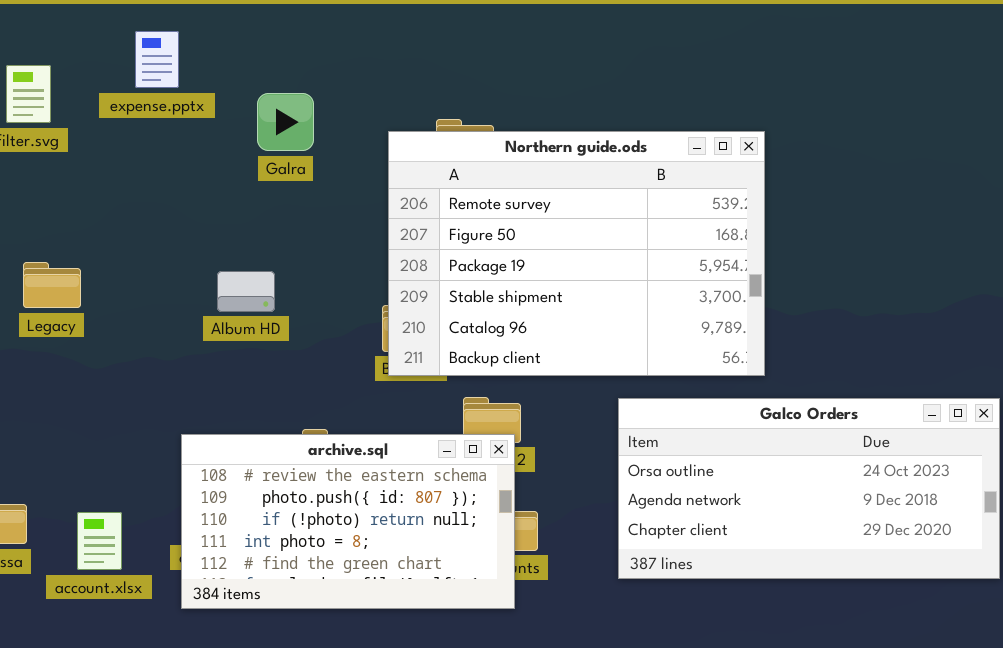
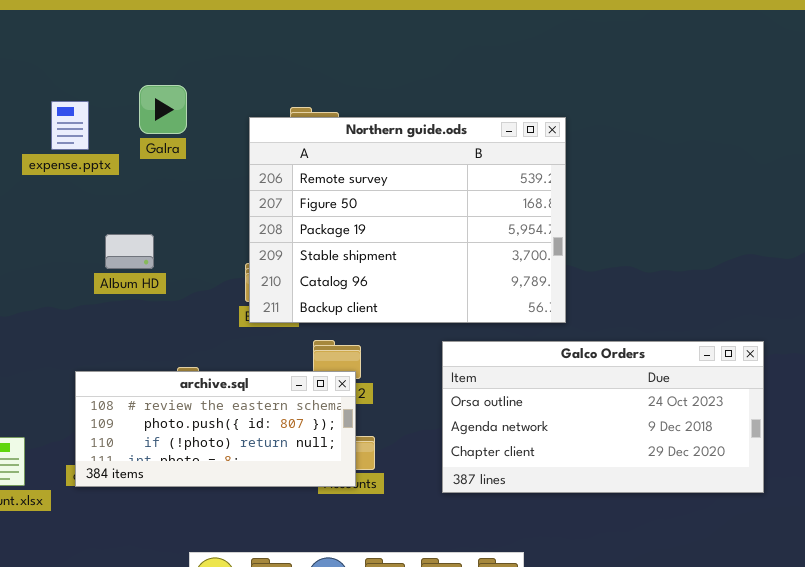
expense.pptx: [135,31,179,88] -> [51,101,89,150], moved
archive.sql: [181,434,515,609] -> [75,371,356,487], resized

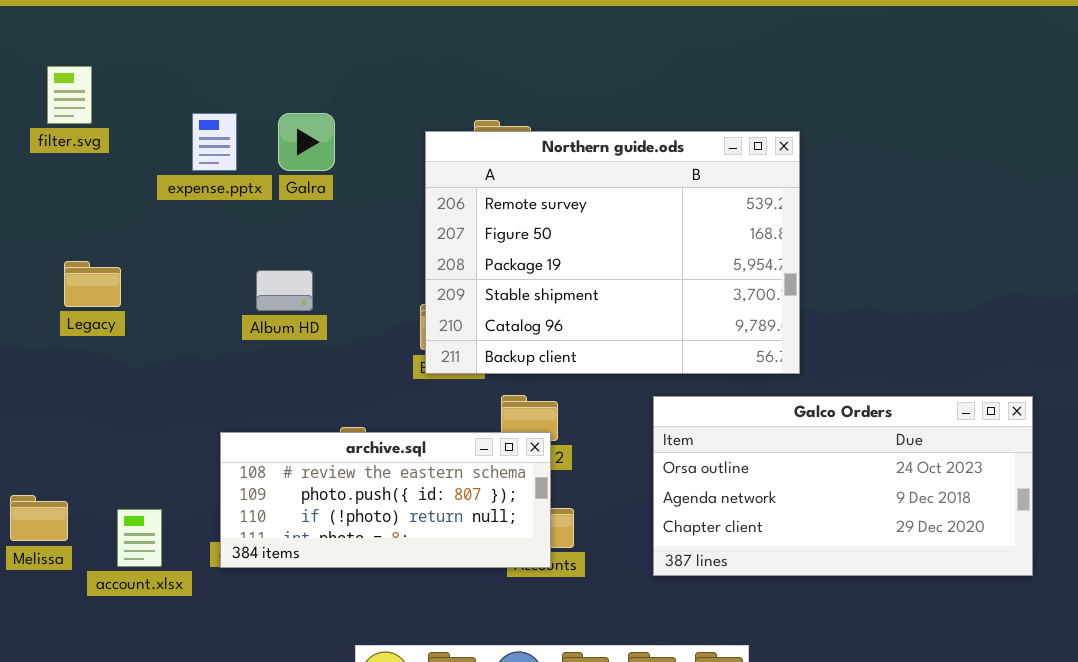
Galra: [139,85,187,134] -> [278,113,335,171], moved

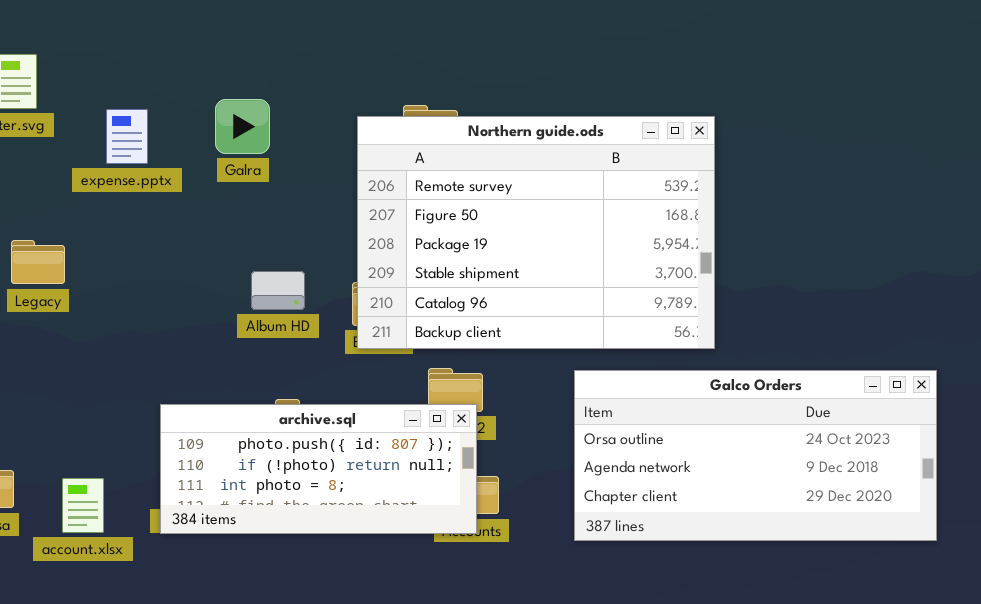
expense.pptx: [192,113,237,171] -> [106,109,148,164], moved
Album HD: [256,270,313,311] -> [251,271,305,310], moved
archive.sql: [220,432,551,568] -> [160,404,477,534], scrolled down 1 row

